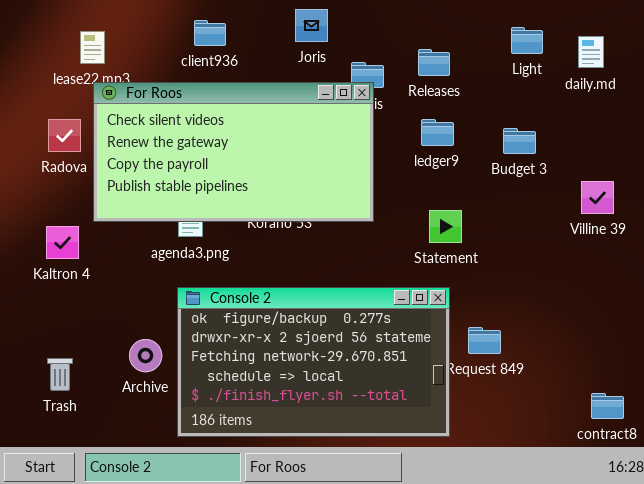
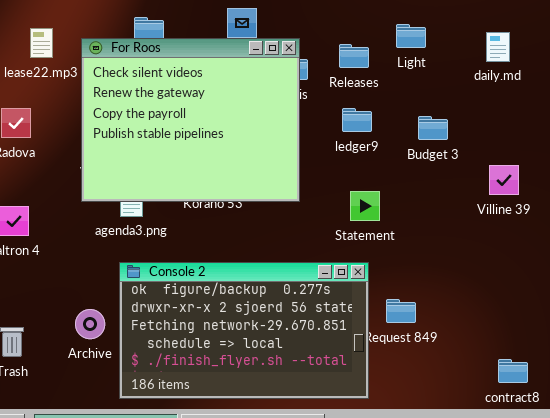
Light: [511,27,543,54] -> [396,24,426,48], moved
For Roos: [93,82,374,222] -> [81,38,300,202], resized

